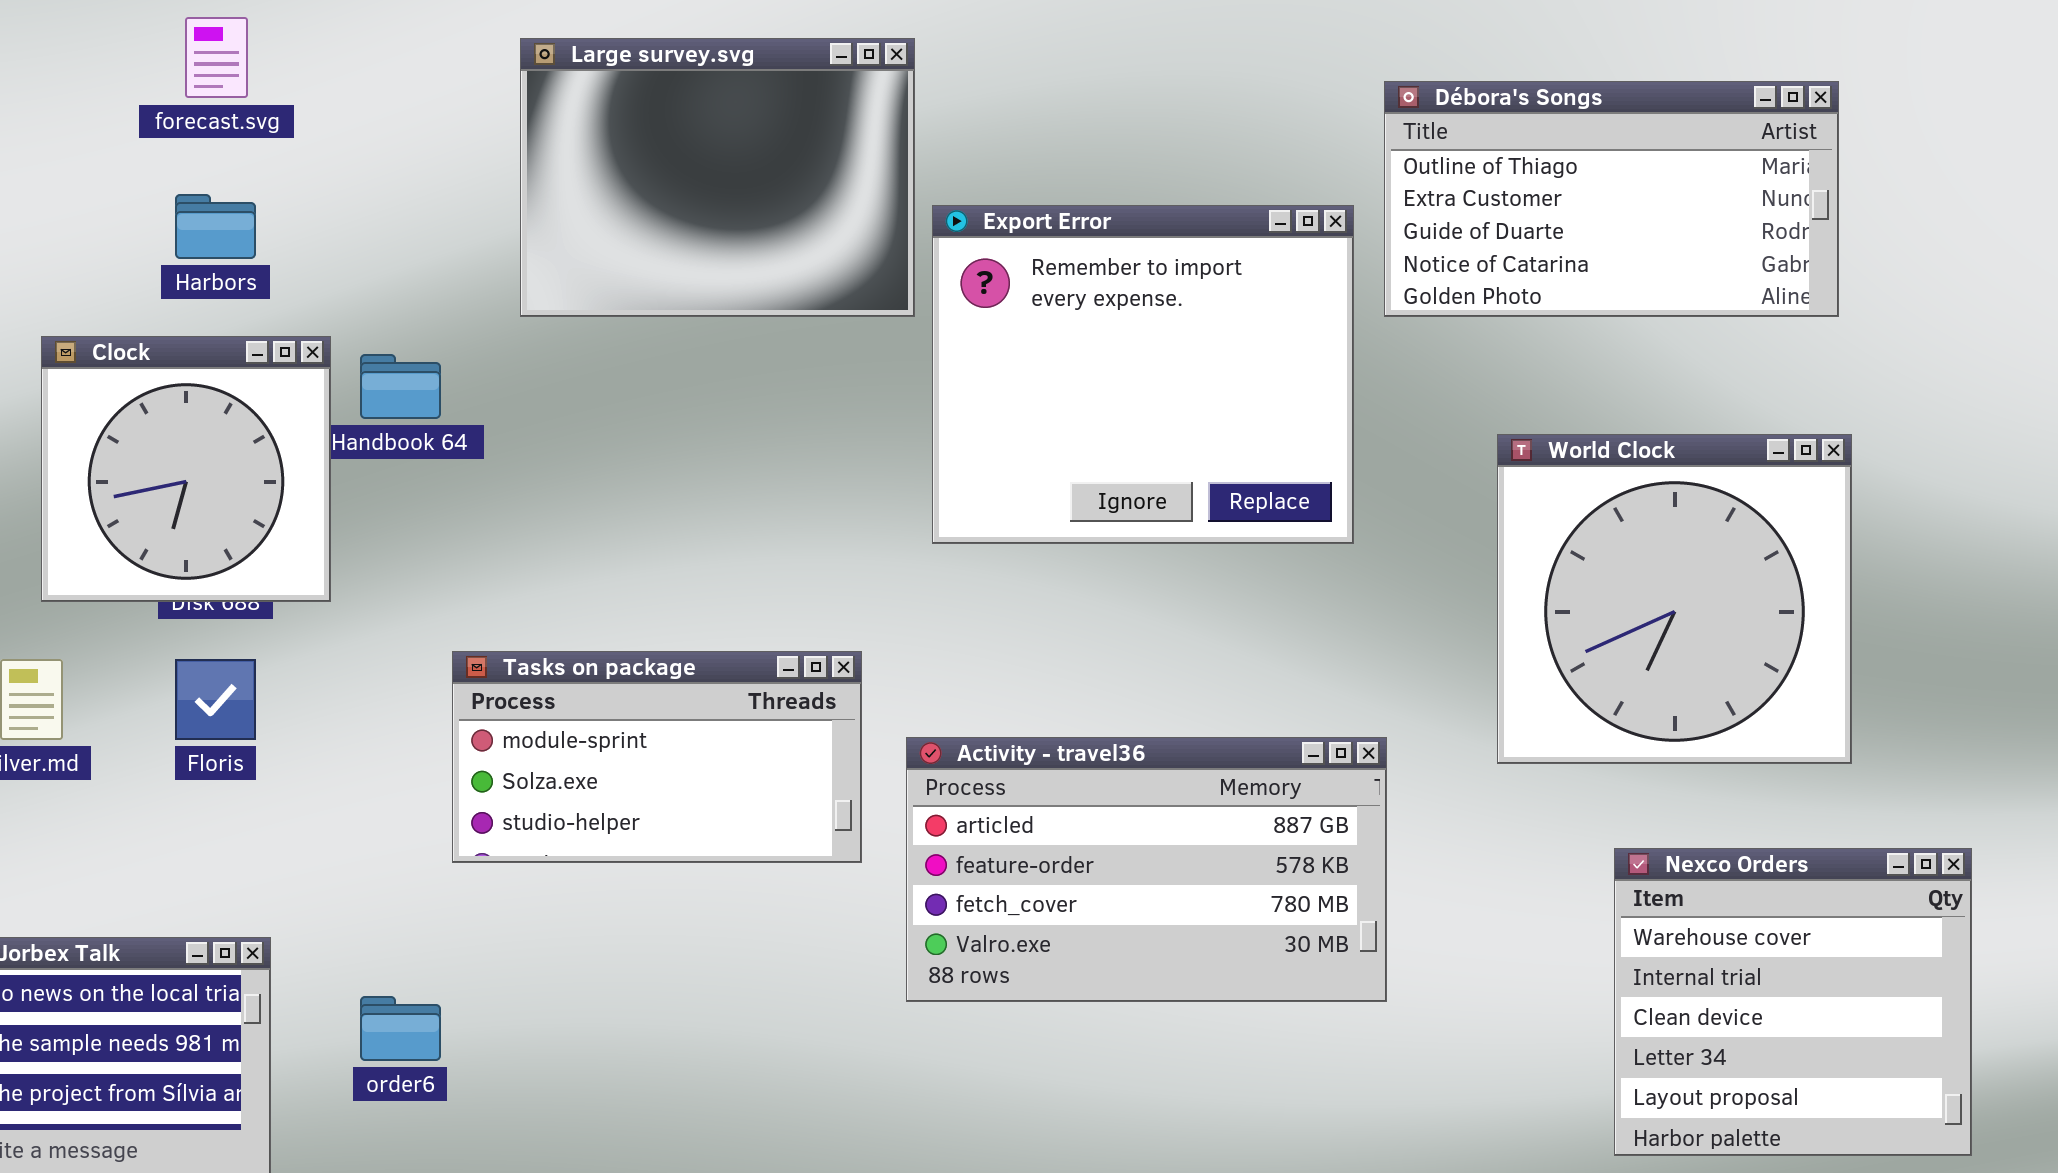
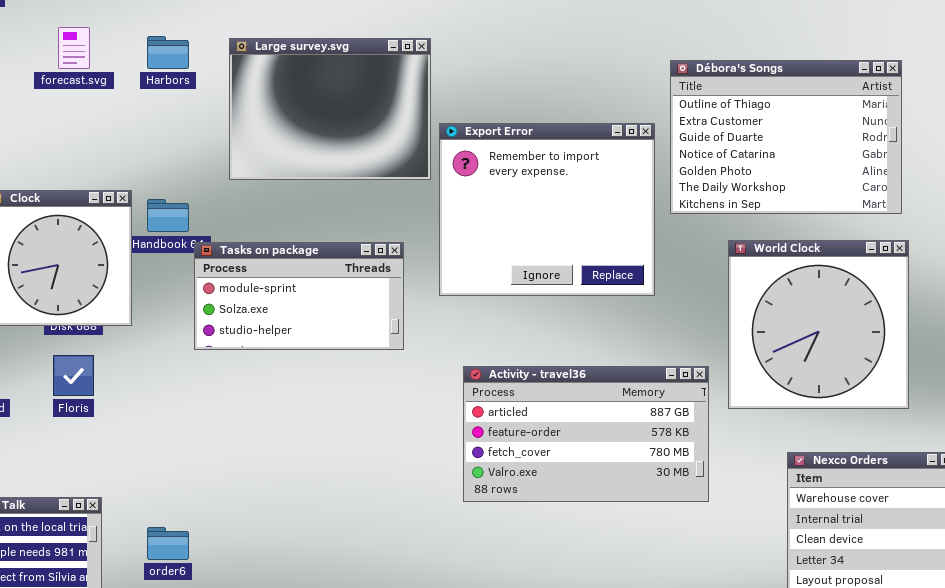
Débora's Songs: [1384,81,1839,317] -> [670,60,902,214], resized
Harbors: [175,194,256,259] -> [147,36,189,69], moved
Tasks on package: [452,651,862,863] -> [194,242,404,350], moved
Activity - travel36: [906,737,1387,1002] -> [463,366,709,502], moved

